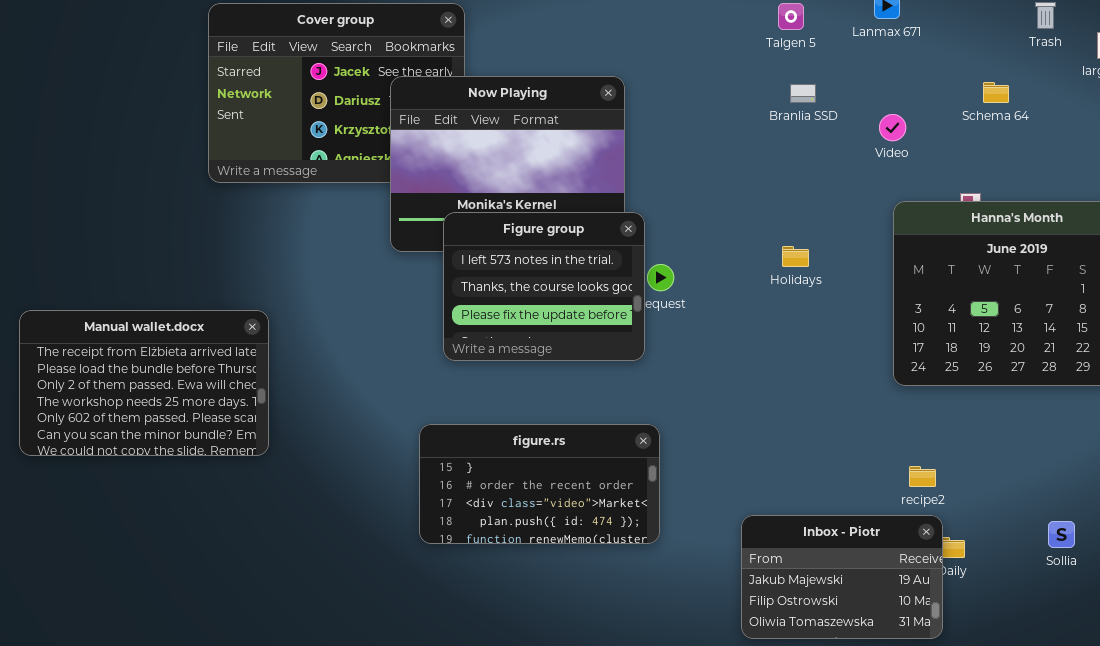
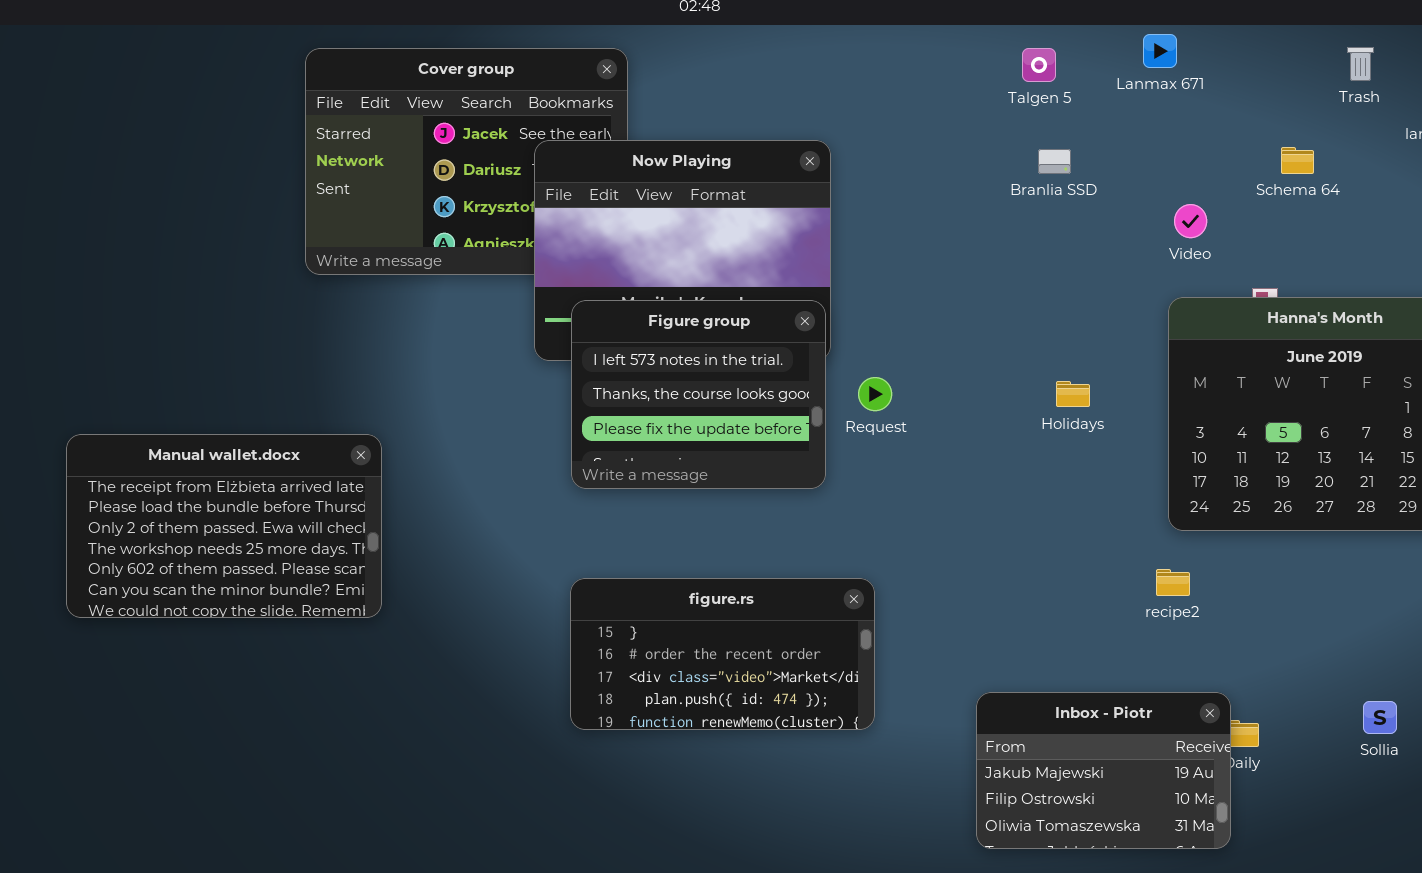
Video: [879,114,906,141] -> [1174,204,1207,238], moved
Figure group: [443,212,645,361] -> [571,300,826,489], moved
Holidays: [782,246,809,267] -> [1056,381,1090,407], moved
recipe2: [909,466,936,487] -> [1156,569,1190,596], moved

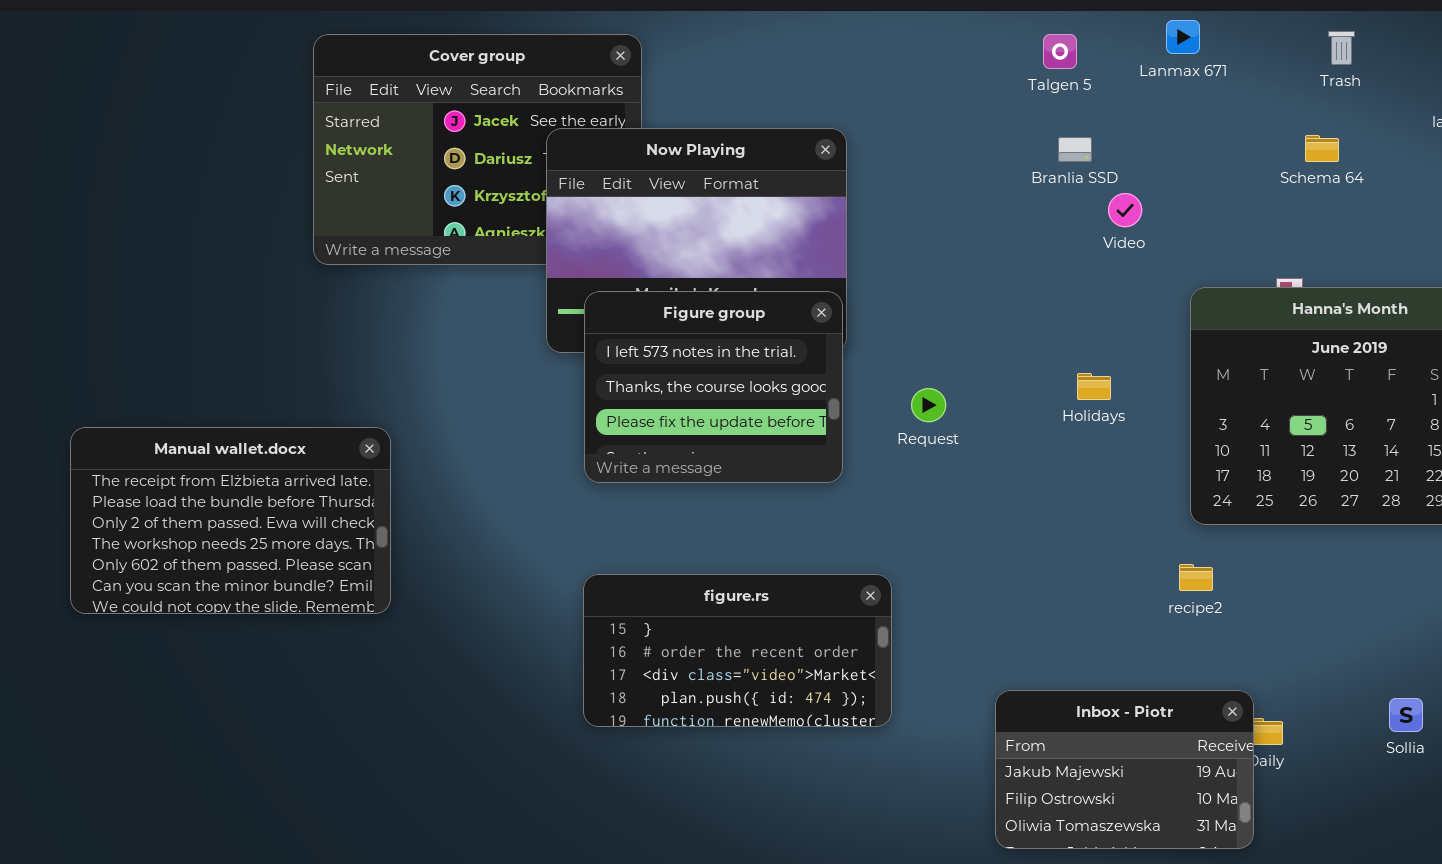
Trash: [1347,47,1374,81] -> [1328,31,1355,65], moved
Video: [1174,204,1207,238] -> [1108,193,1142,227], moved
Request: [858,377,892,411] -> [911,388,946,422], moved

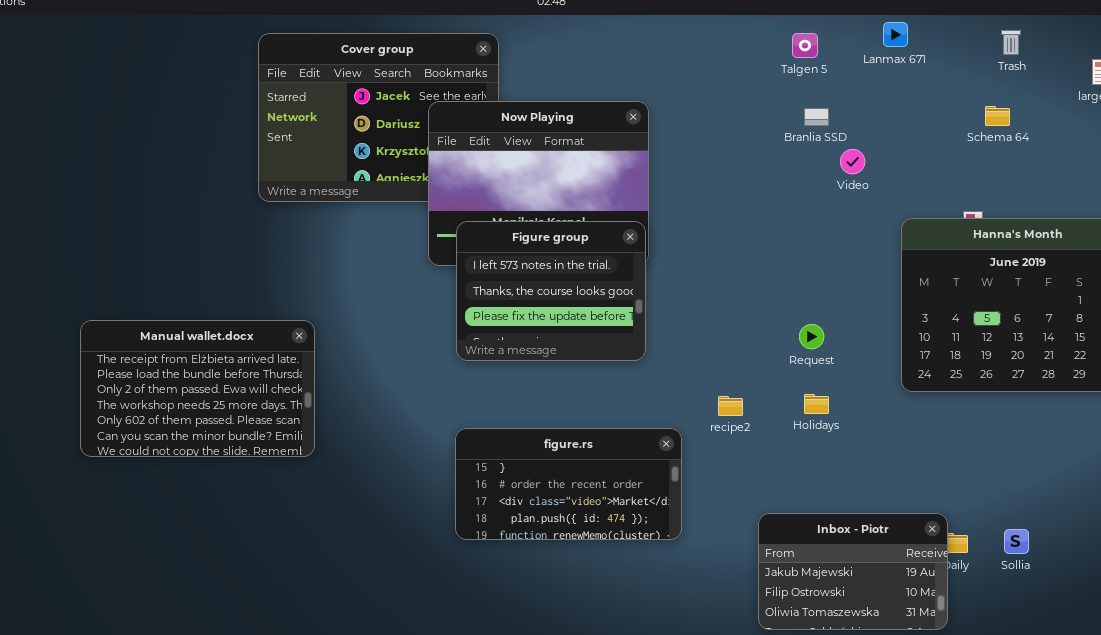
Holidays: [1077,373,1111,400] -> [804,394,829,414], moved
Request: [911,388,946,422] -> [799,324,824,349], moved
recipe2: [1179,564,1213,591] -> [718,396,743,416], moved
Sollia: [1389,698,1423,732] -> [1004,529,1029,554], moved

